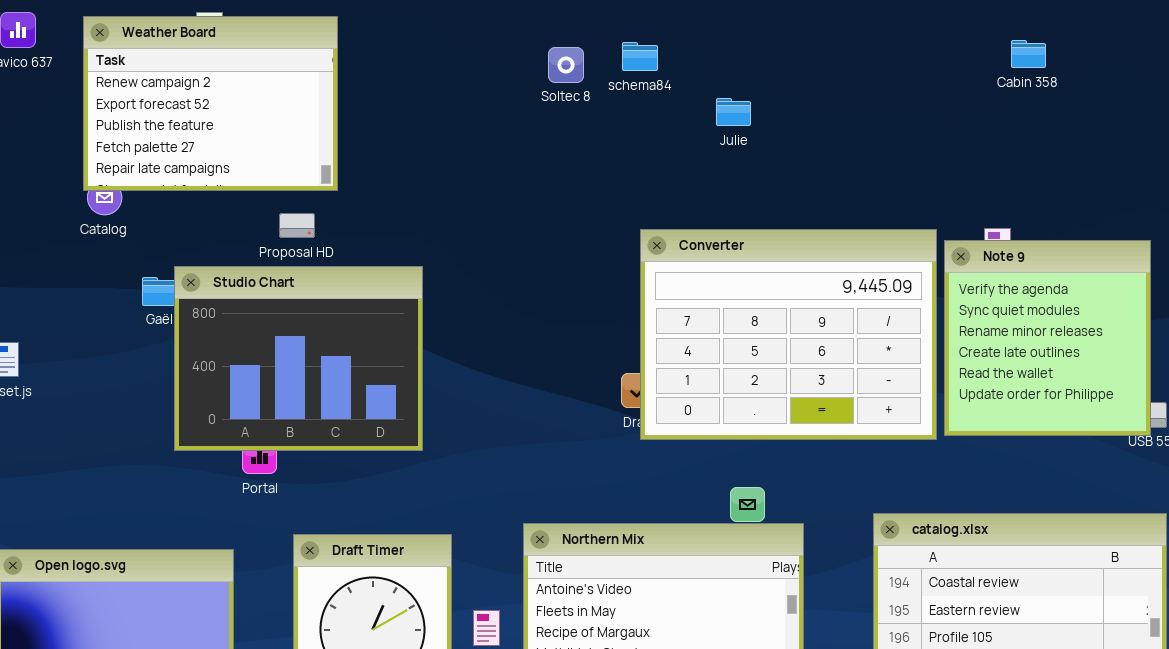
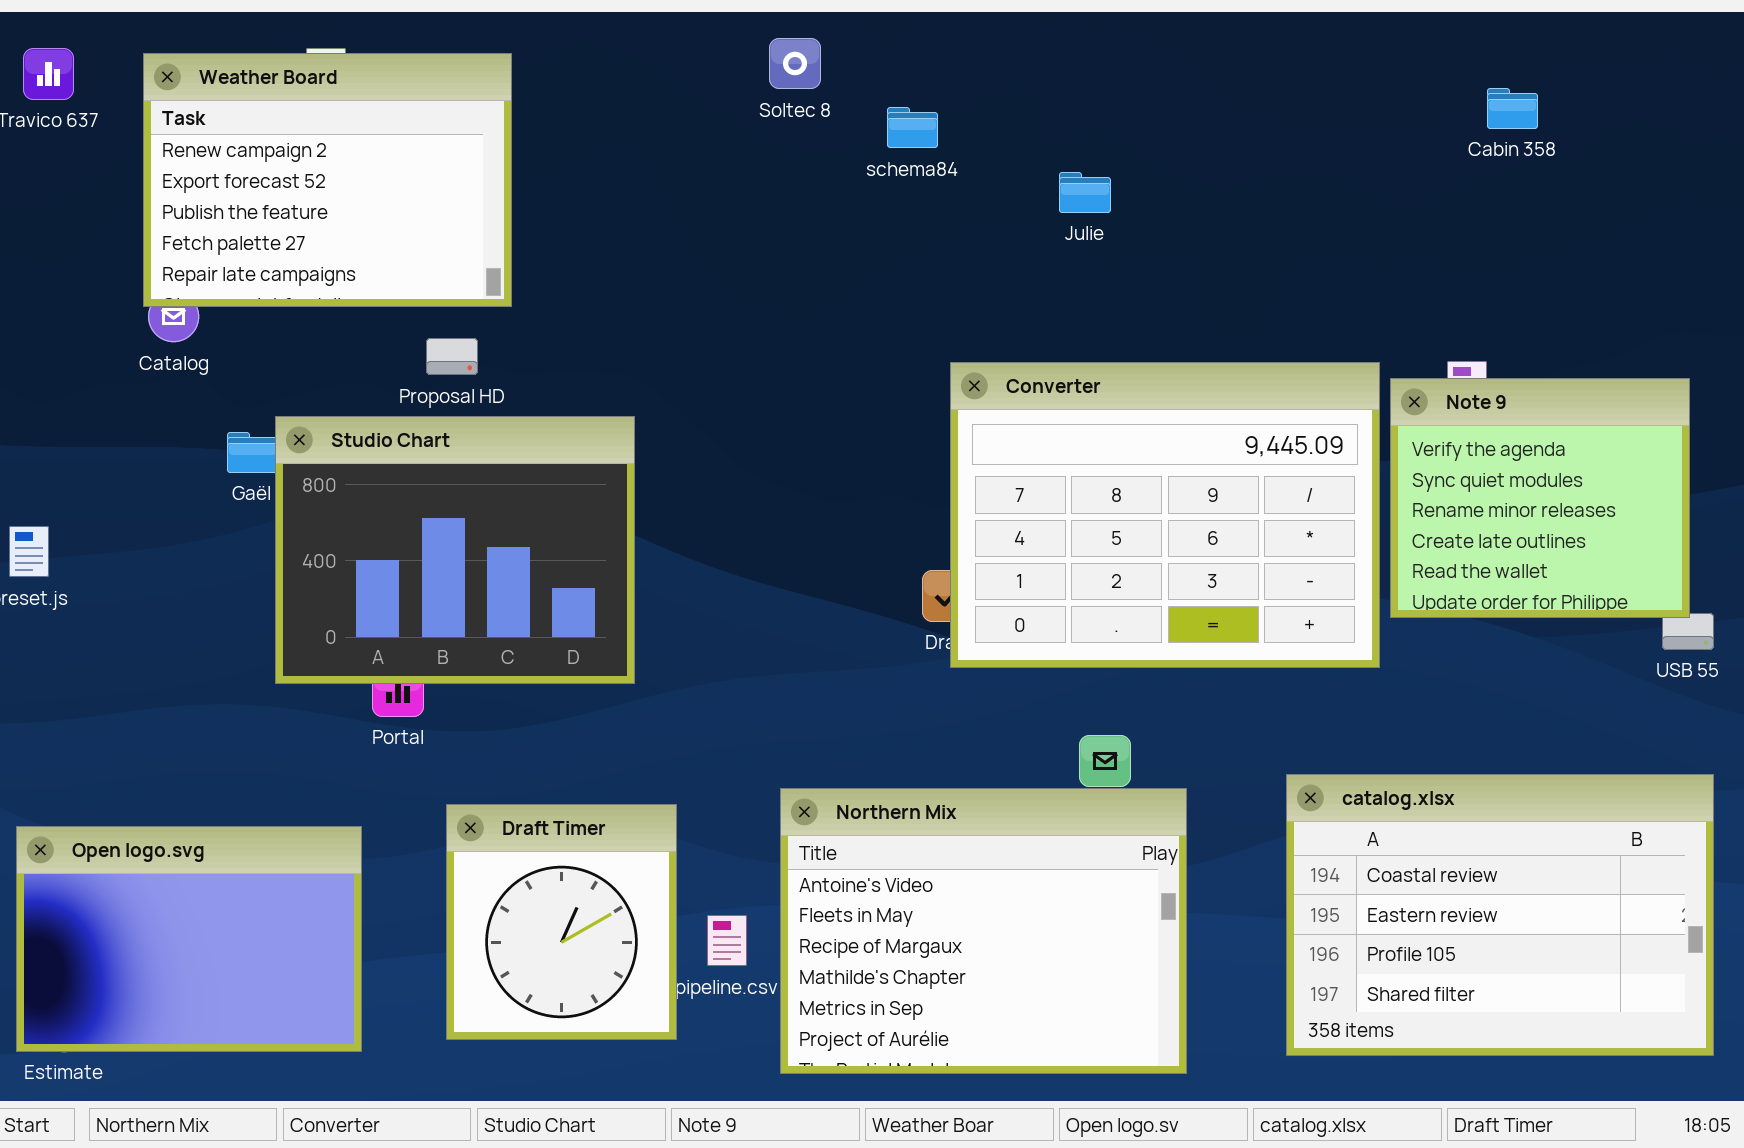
schema84: [622,42,658,71] -> [887,107,938,148], moved
Soltec 8: [548,47,584,83] -> [769,38,821,89], moved
Note 9: [944,240,1151,436] -> [1390,378,1690,618], resized

